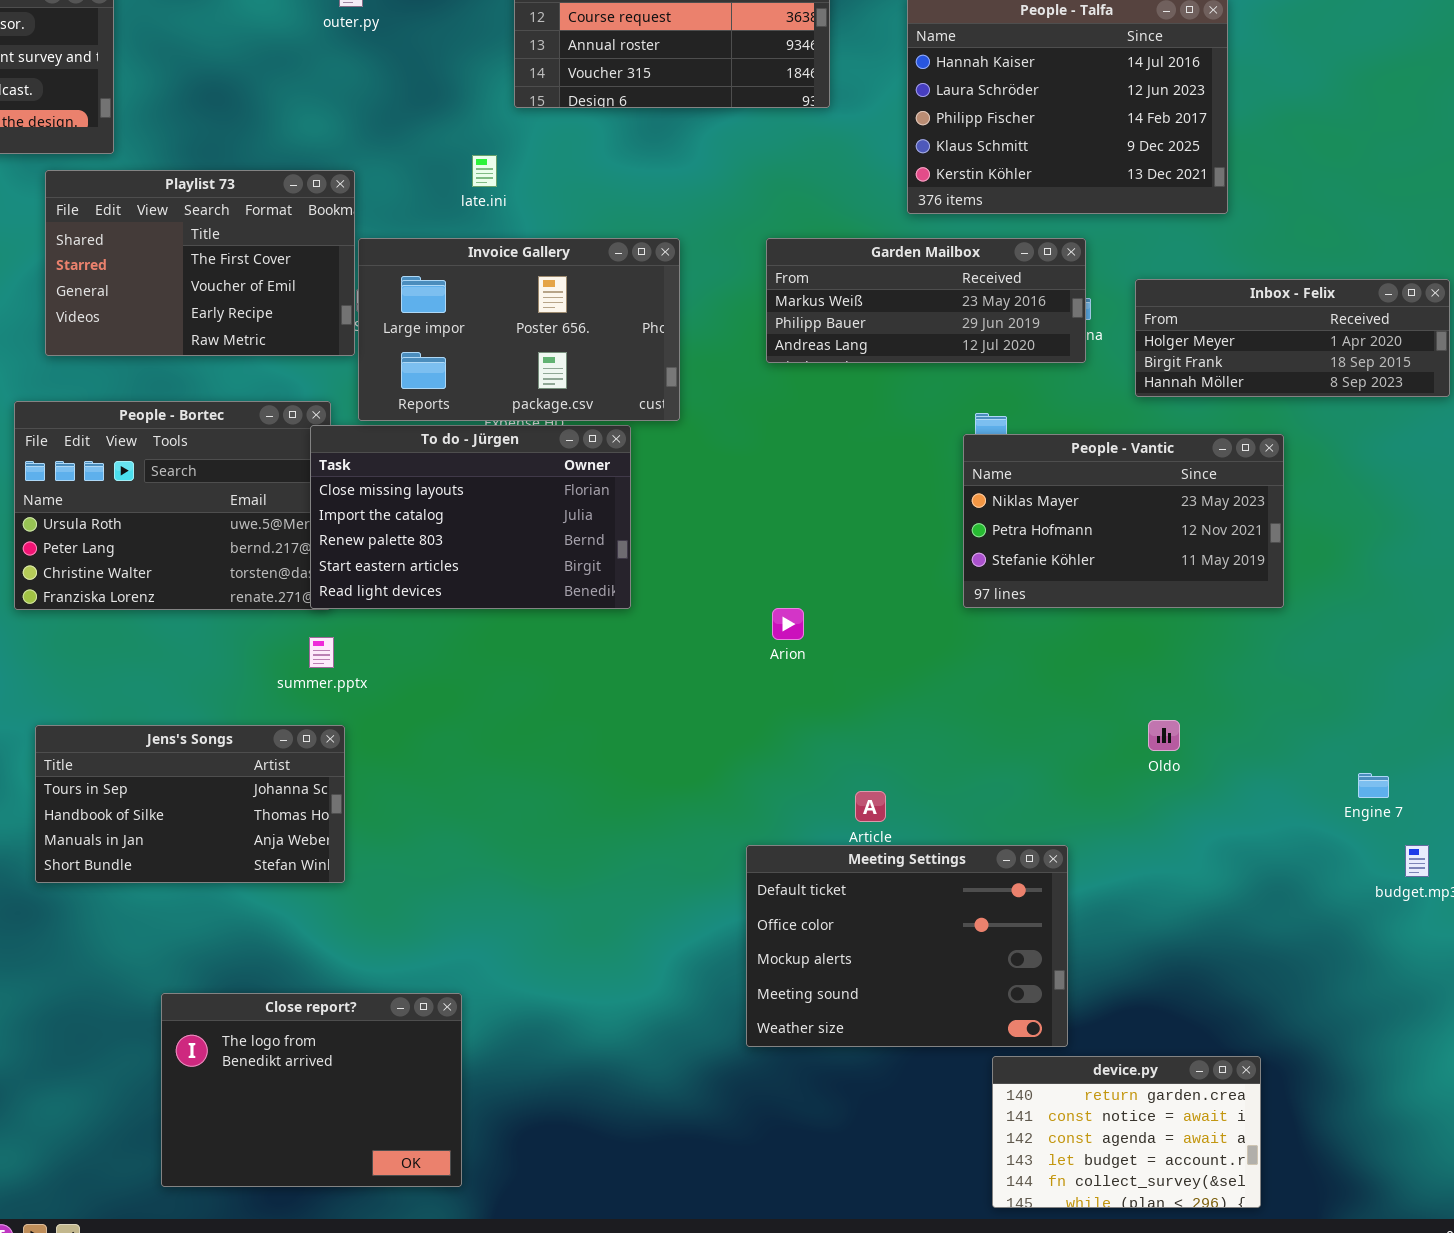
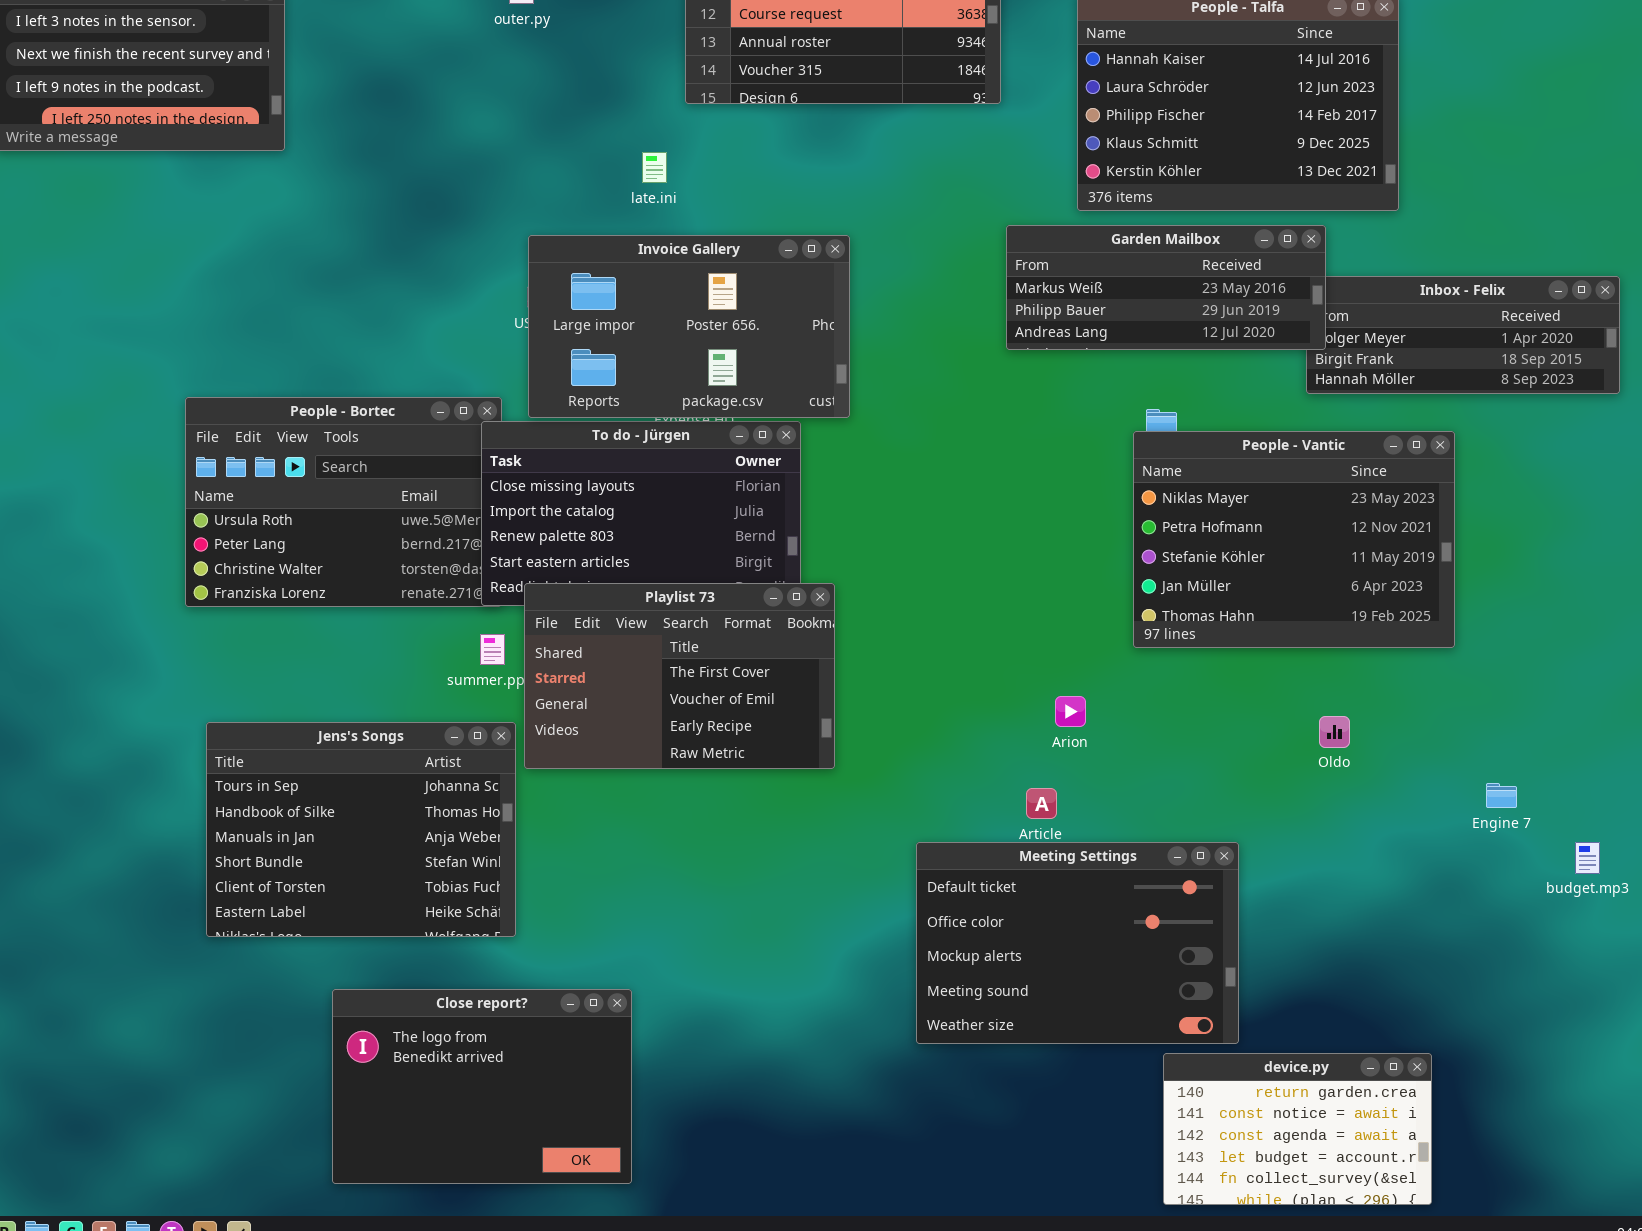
Playlist 73: [45,170,355,356] -> [524,583,835,769], moved
Garden Mailbox: [766,238,1086,363] -> [1006,225,1326,350], moved
People - Vantic: [963,434,1284,608] -> [1133,431,1455,648], resized
Arion: [772,608,804,640] -> [1055,696,1086,727], moved
Jens's Songs: [35,725,345,883] -> [206,722,516,937], resized
Engine 7: [1358,773,1389,798] -> [1486,783,1517,808], moved

